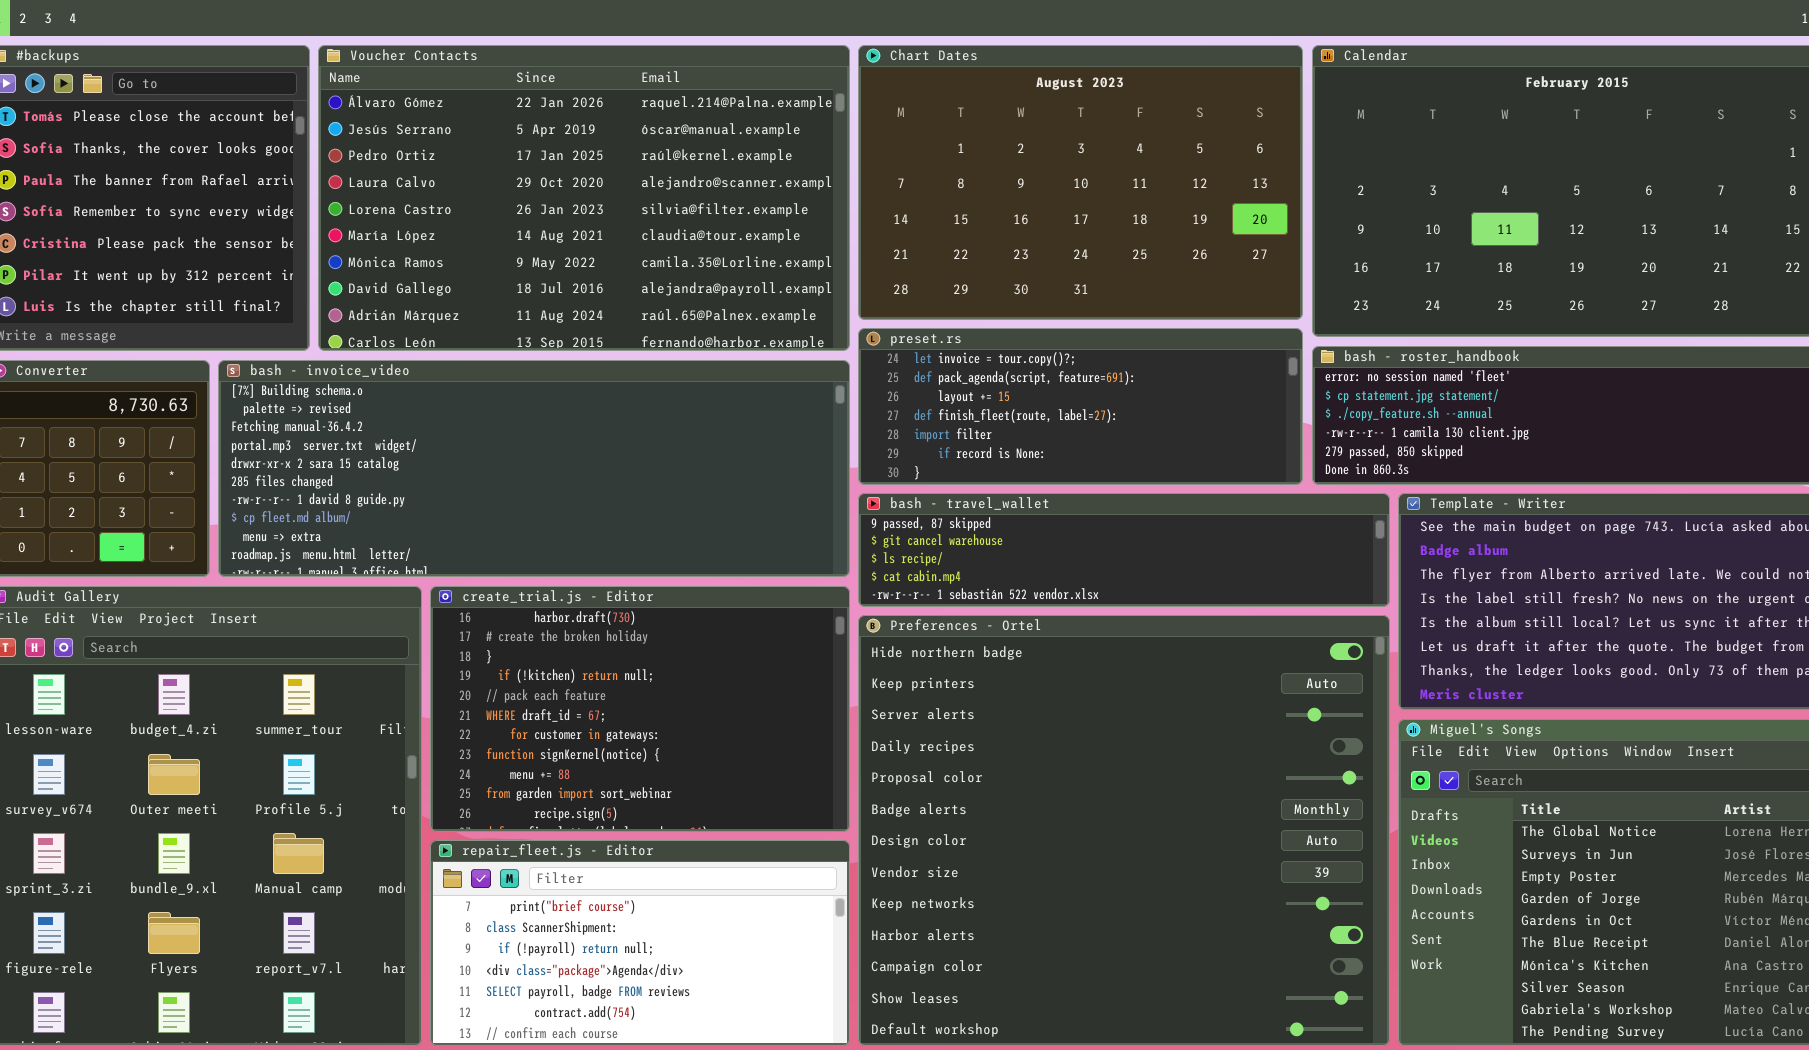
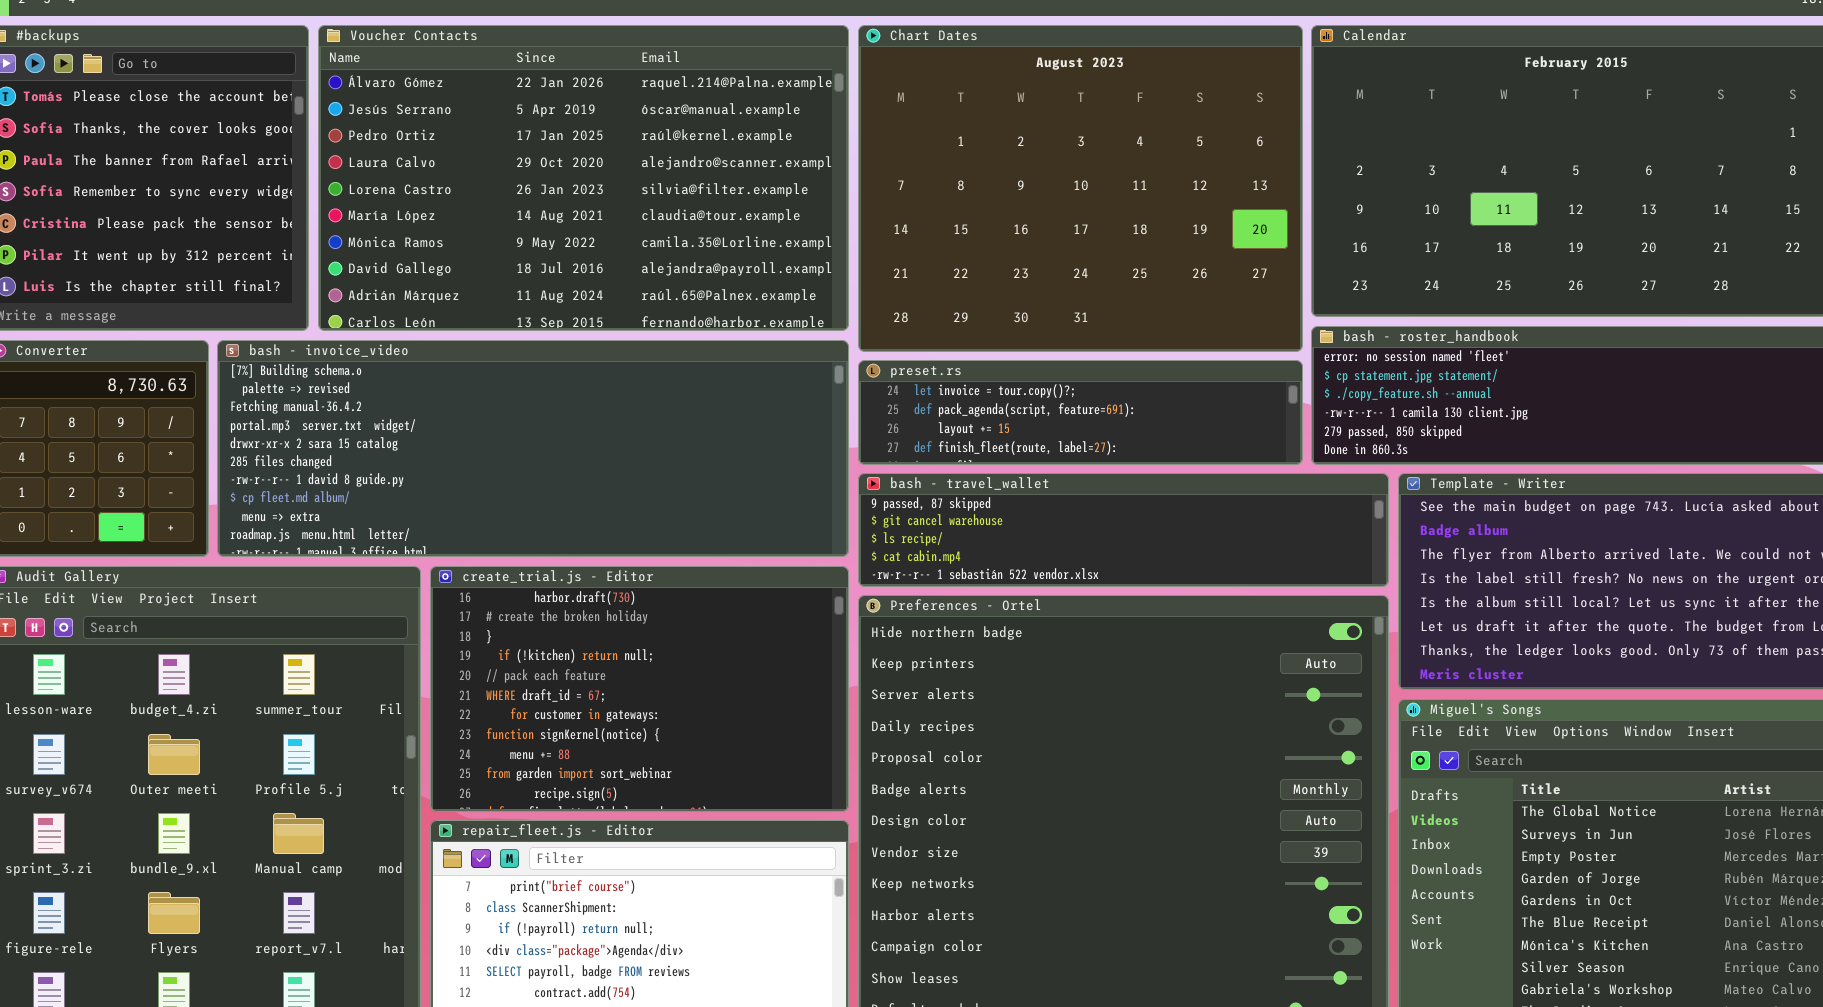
Chart Dates: [858,45,1303,320] -> [858,25,1303,352], resized
preset.rs: [858,328,1303,485] -> [858,360,1303,465], resized

